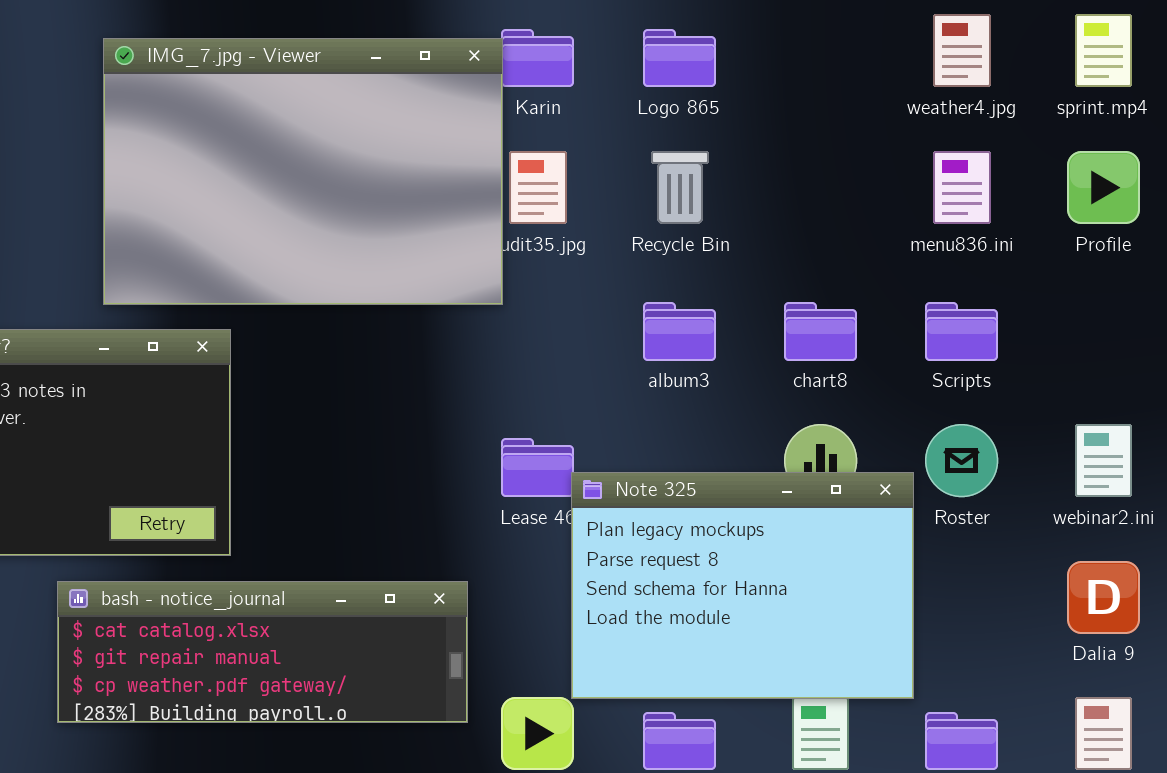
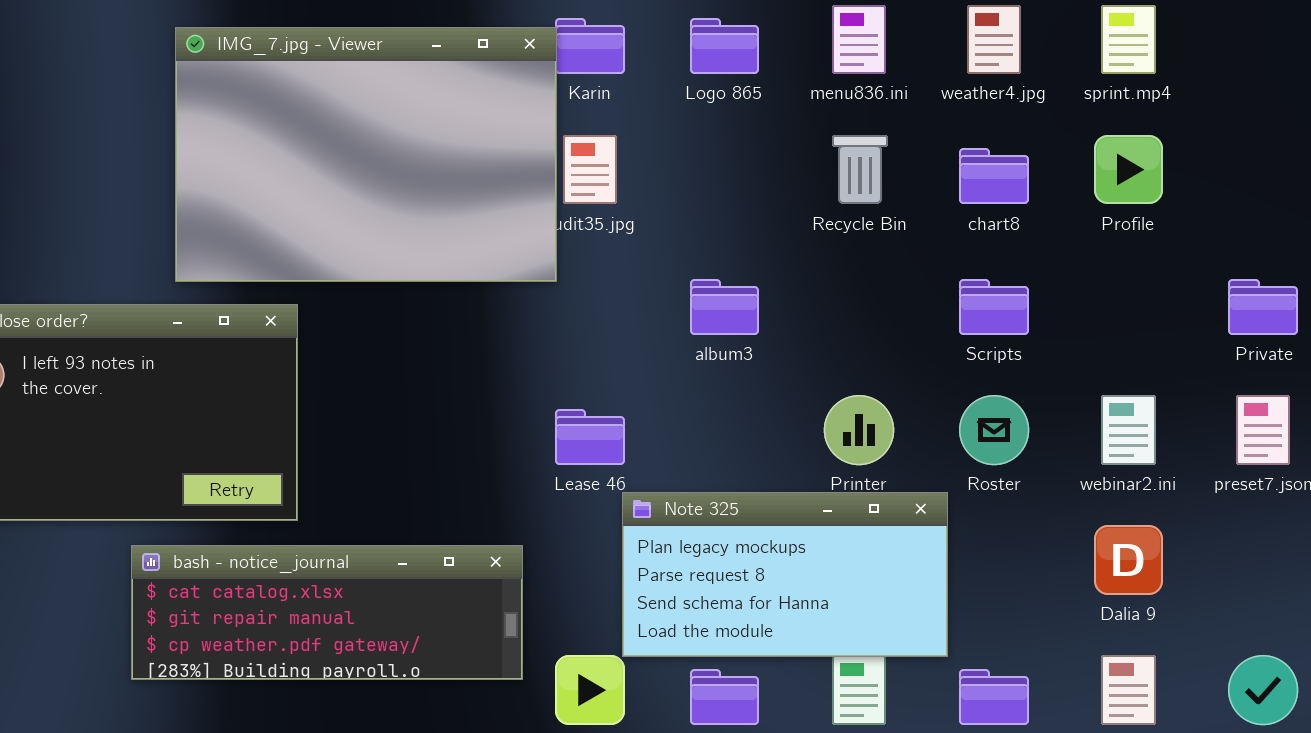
Recycle Bin: [651,151,709,224] -> [832,135,888,204], moved
menu836.ini: [933,151,991,224] -> [832,5,886,74], moved
chart8: [784,302,857,361] -> [959,148,1029,204], moved
Note 325: [571,472,914,699] -> [622,492,948,657], resized

